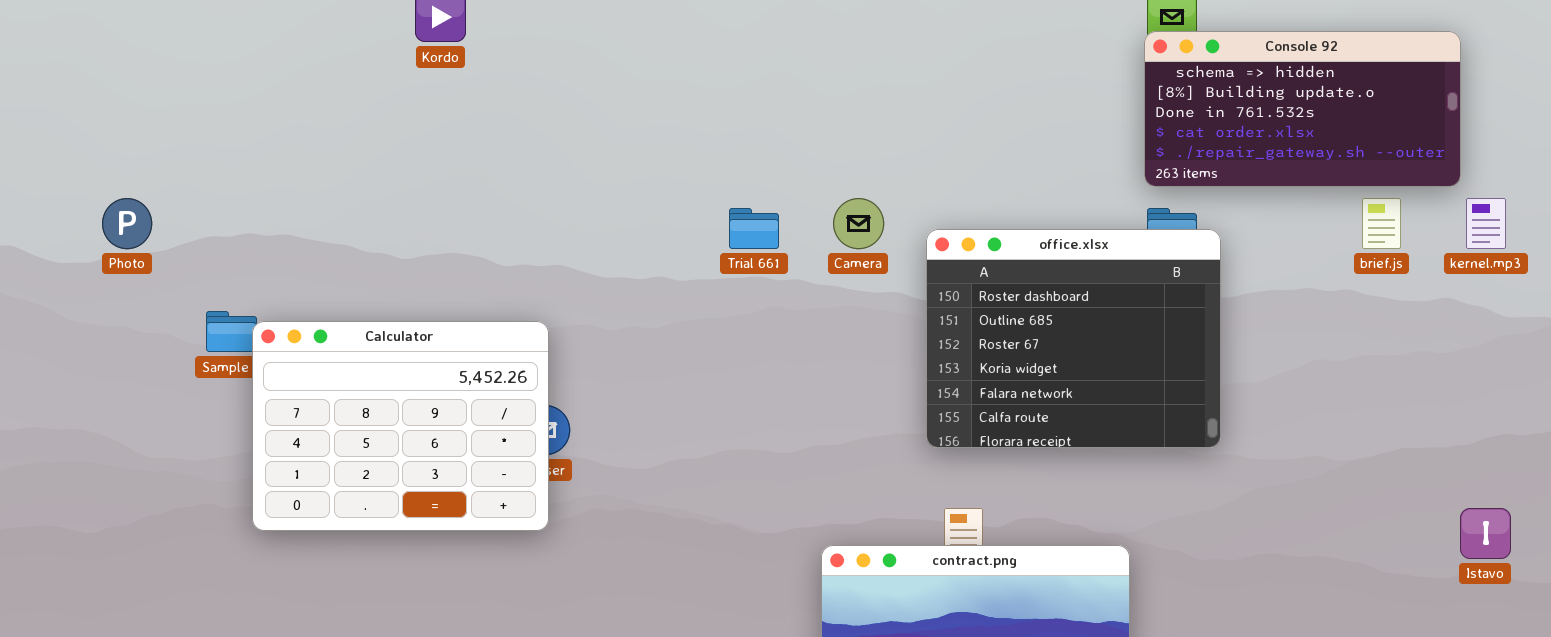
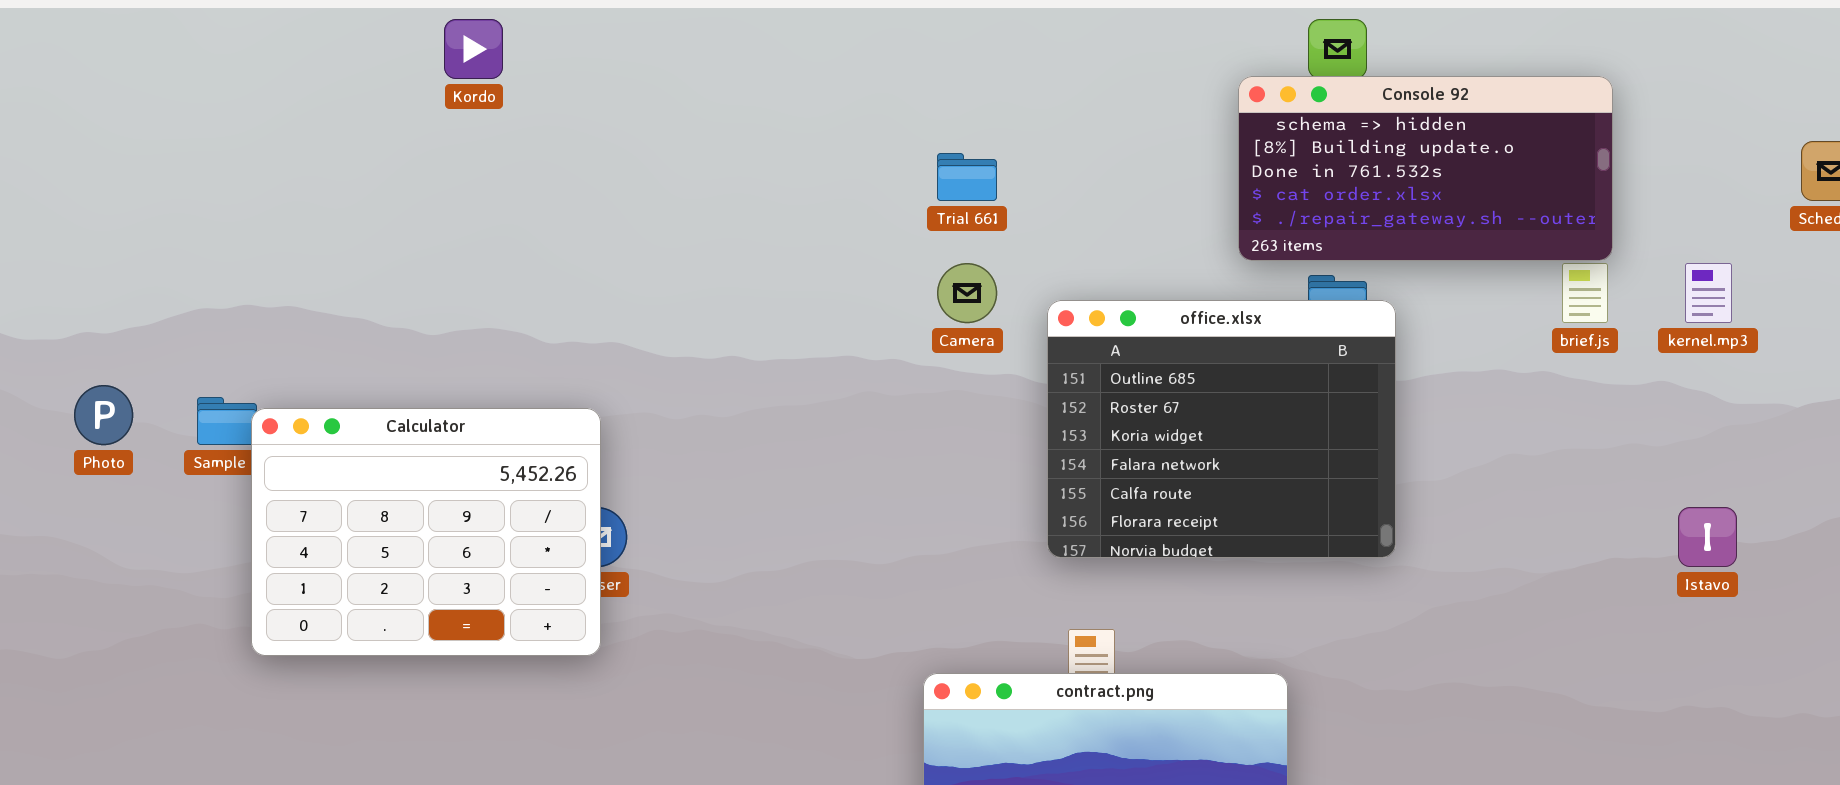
Console 92: [1144,31,1461,187] -> [1238,76,1613,261], moved
Photo: [102,198,152,249] -> [74,385,133,445], moved
Trial 661: [729,208,779,249] -> [937,153,997,201], moved
office.xlsx: [926,229,1221,448] -> [1047,300,1396,558], scrolled down 1 row
Istavo: [1460,508,1511,559] -> [1678,507,1737,567], moved

